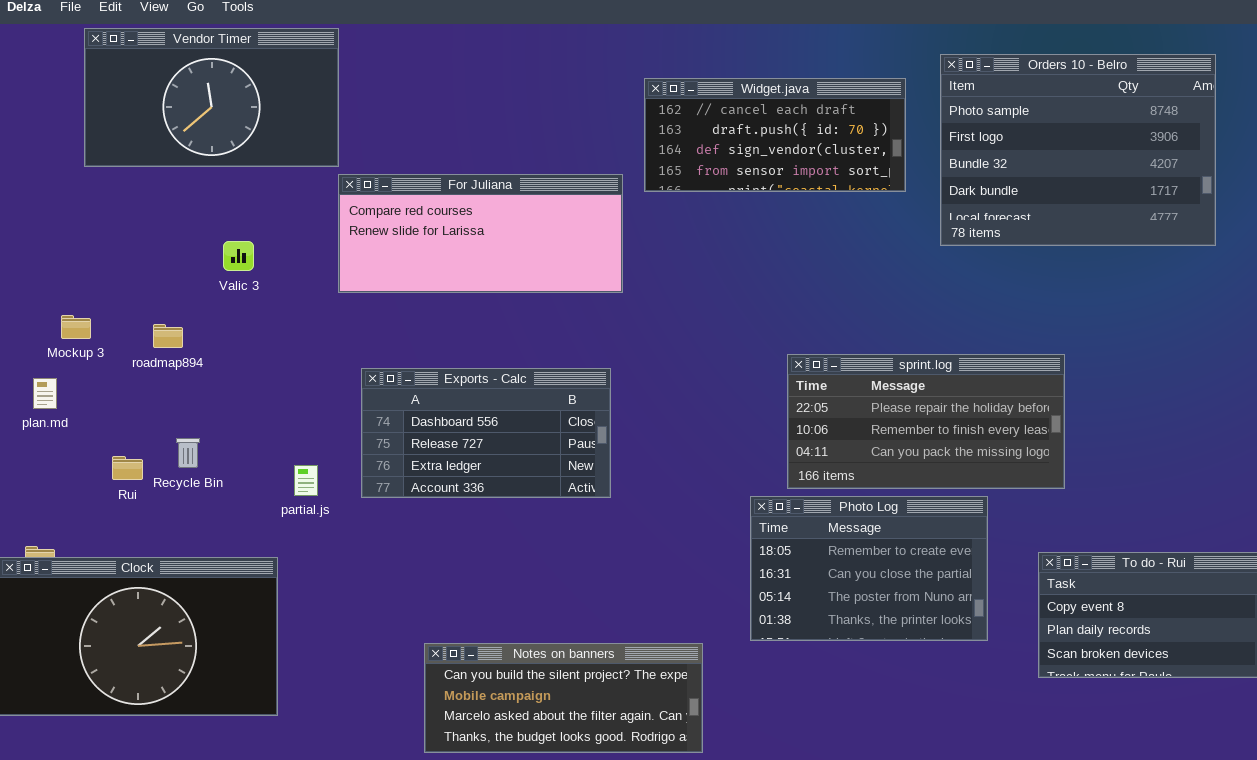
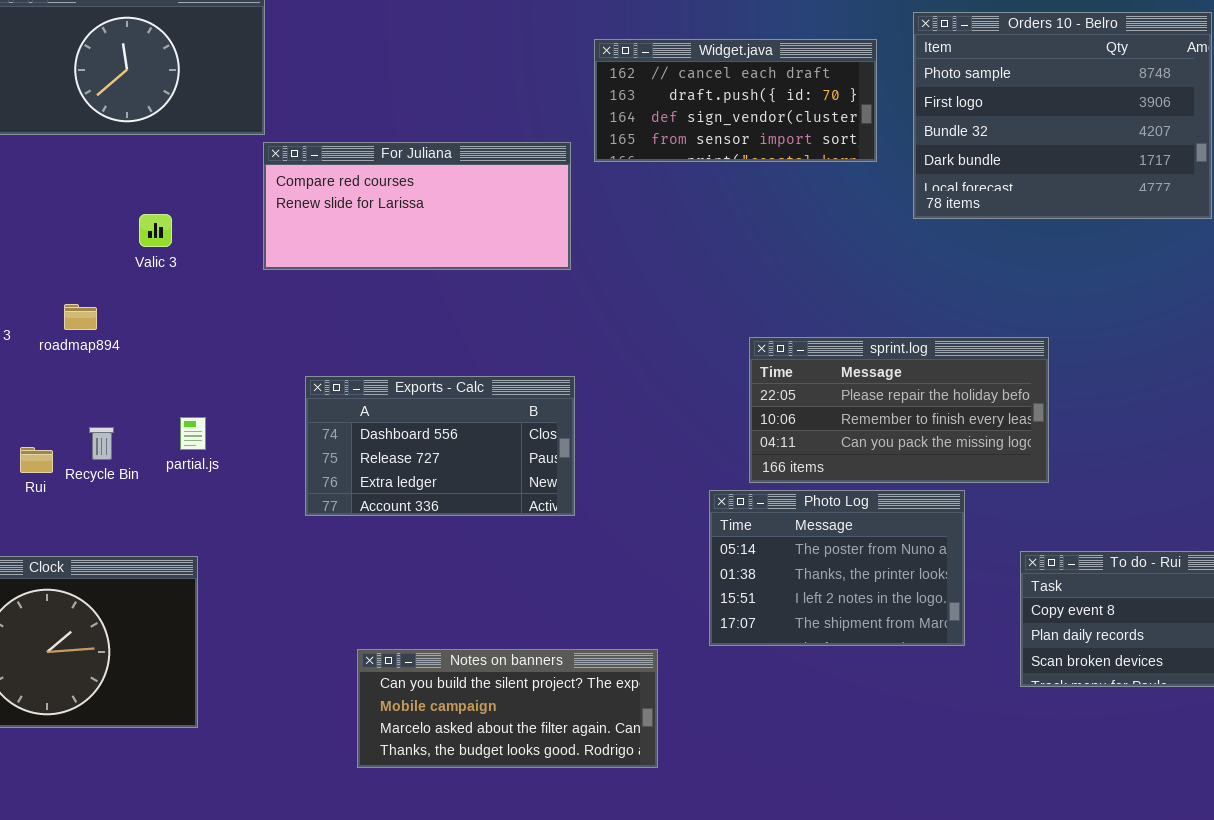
Exports - Calc: [361,368,611,498] -> [305,376,575,516], moved
partial.js: [294,465,318,496] -> [180,417,206,450], moved
Photo Log: [750,496,988,641] -> [709,490,965,646], scrolled down 2 rows

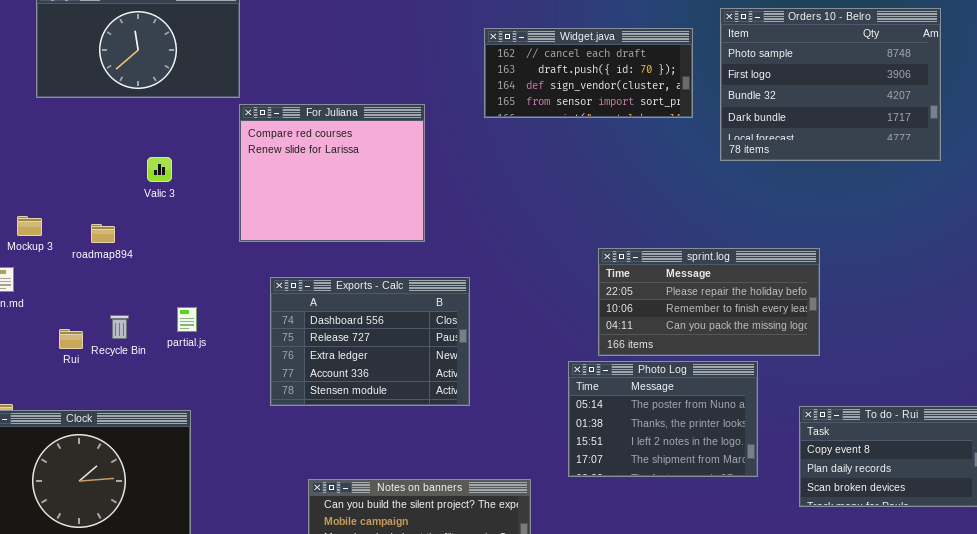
For Juliana: [263,142,571,270] -> [239,104,425,242], resized
Exports - Calc: [305,376,575,516] -> [270,277,470,406], resized

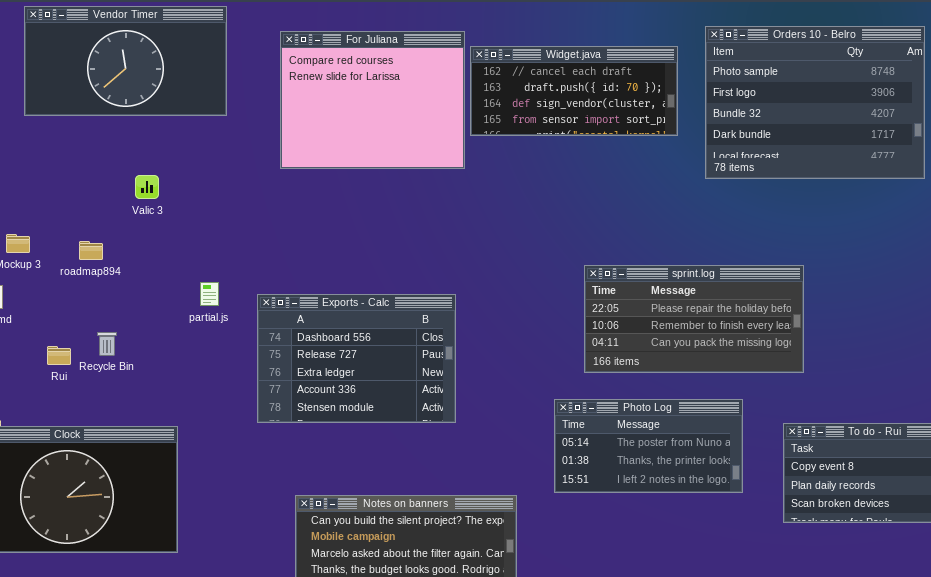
For Juliana: [239,104,425,242] -> [280,31,465,169], moved
partial.js: [177,307,197,332] -> [200,282,219,306], moved
Photo Log: [568,361,758,477] -> [554,399,743,493], resized

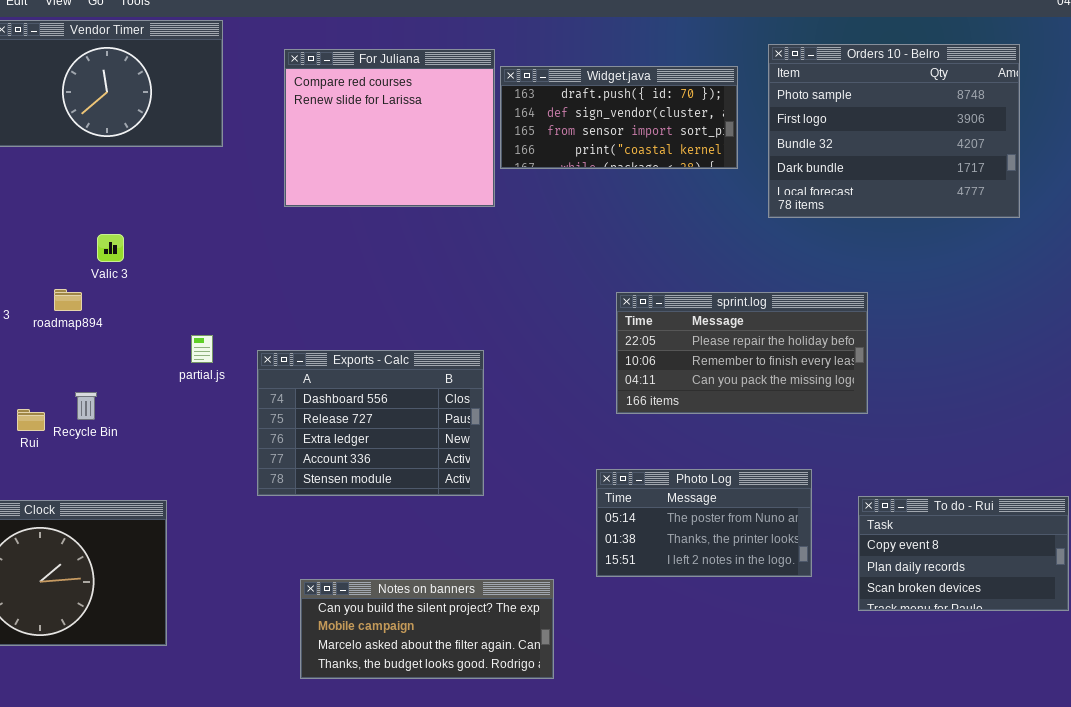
Widget.java: [470,46,678,136] -> [500,66,738,169], scrolled down 1 row
Valic 3: [135,175,159,199] -> [97,234,124,262], moved
sprint.log: [584,265,804,373] -> [616,292,868,414], moved

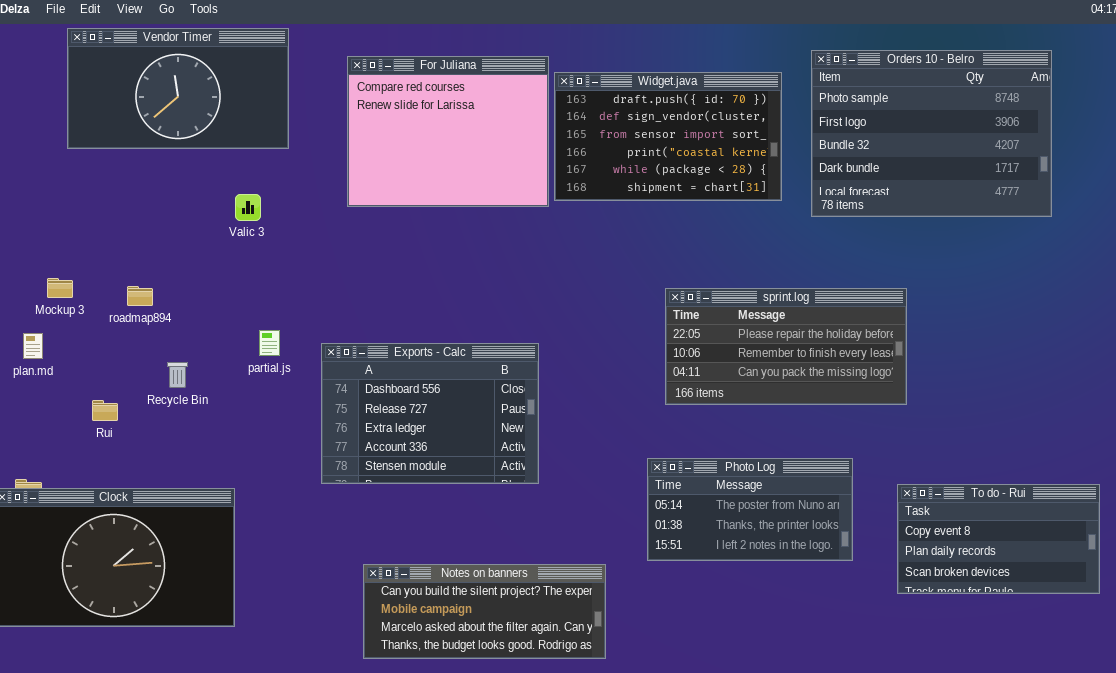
Widget.java: [500,66,738,169] -> [554,72,782,201], resized
Valic 3: [97,234,124,262] -> [235,194,261,221], moved
Recycle Bin: [75,392,97,420] -> [167,362,188,388], moved

